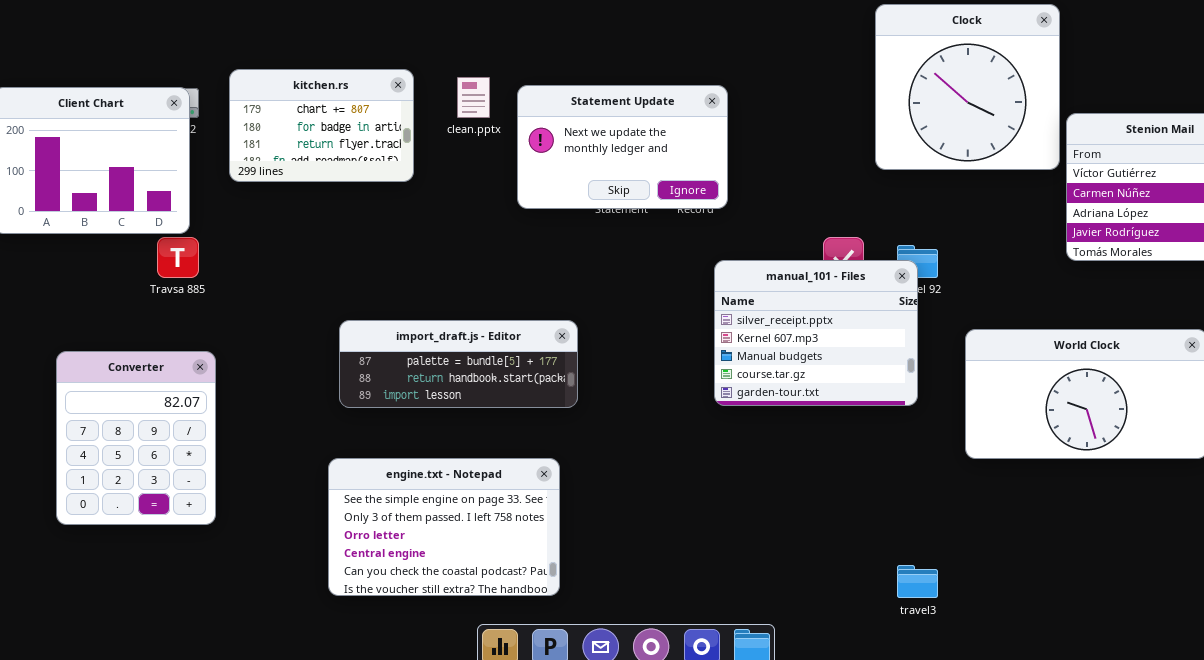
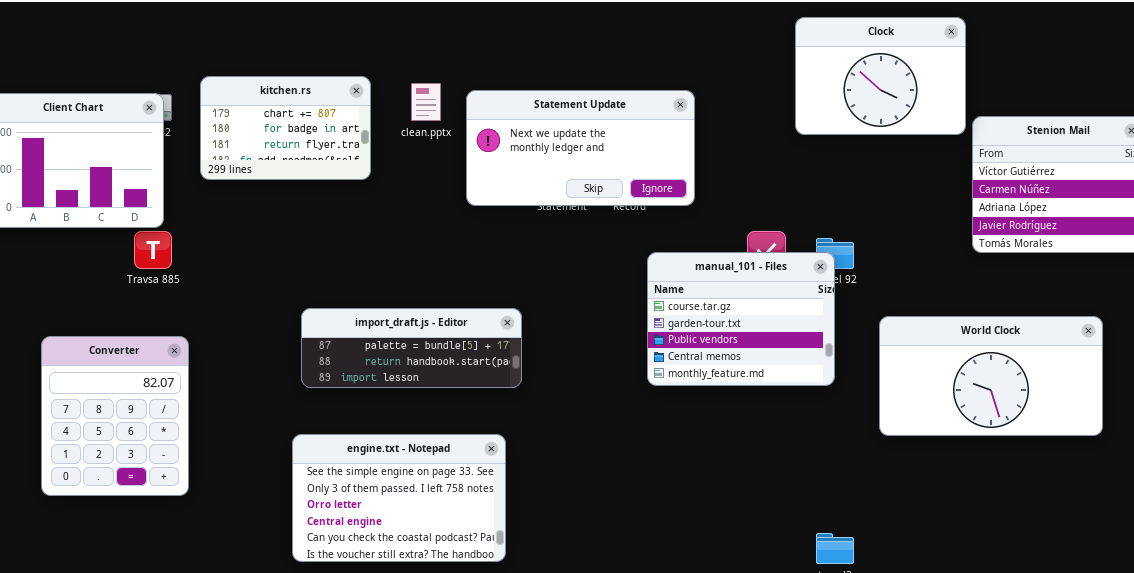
Clock: [875,4,1060,170] -> [795,17,966,135], resized
Statement Update: [517,85,728,209] -> [466,90,695,206], resized
manual_101 - Files: [714,260,918,406] -> [647,252,835,386], scrolled down 3 rows

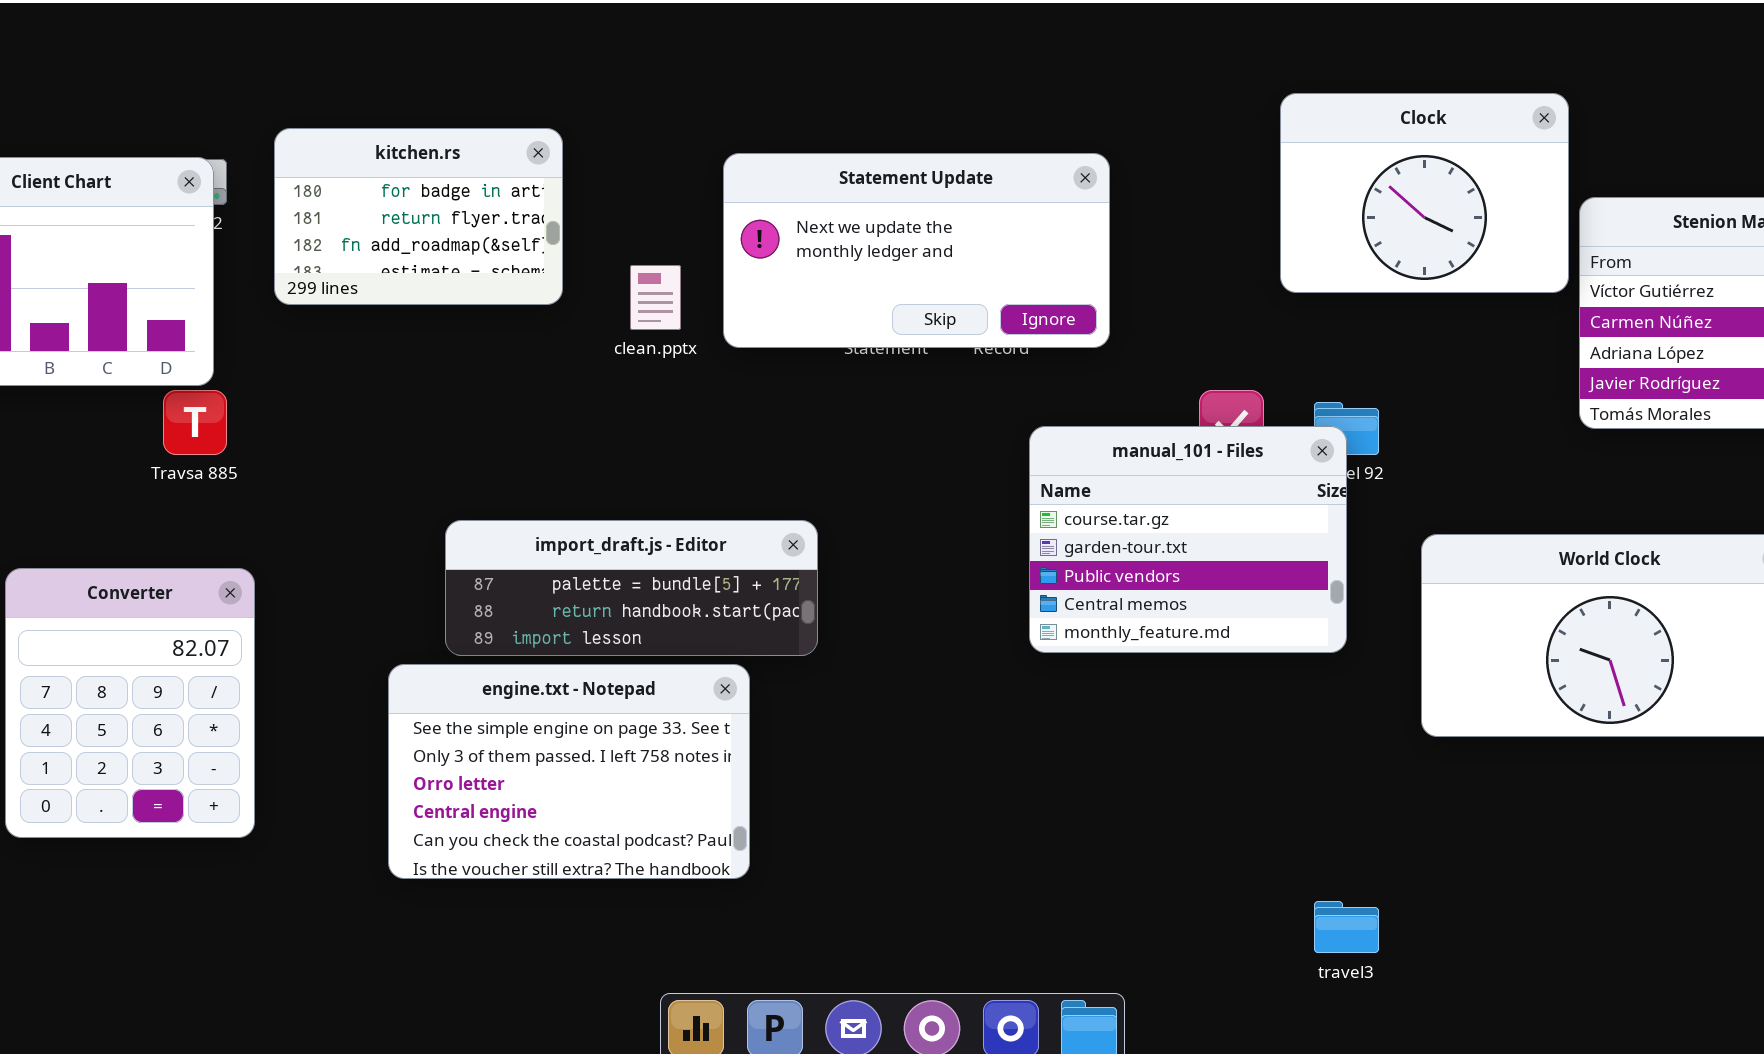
Clock: [795,17,966,135] -> [1280,93,1569,293], moved
kitchen.rs: [200,76,371,180] -> [274,128,563,305], scrolled down 1 row
clean.pptx: [411,83,441,121] -> [630,265,681,330], moved
engine.txt - Notepad: [292,434,506,562] -> [388,664,750,879], moved

